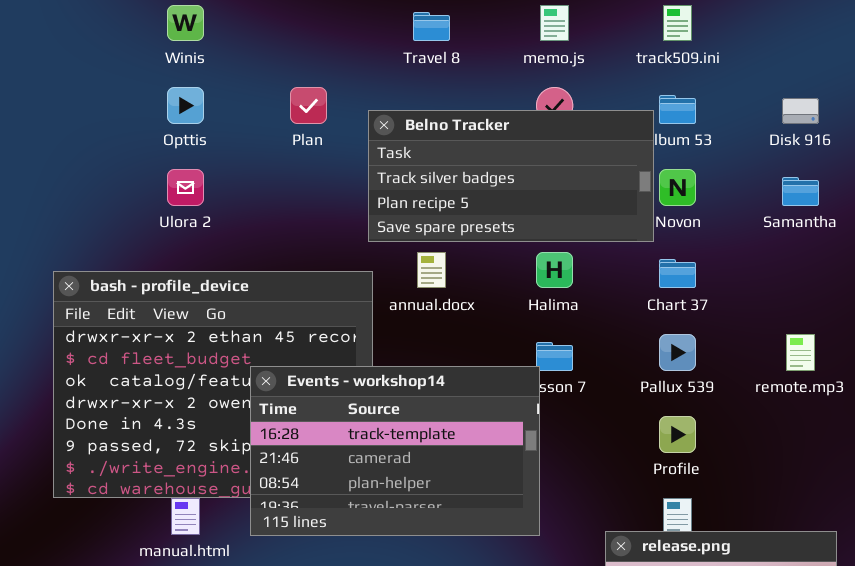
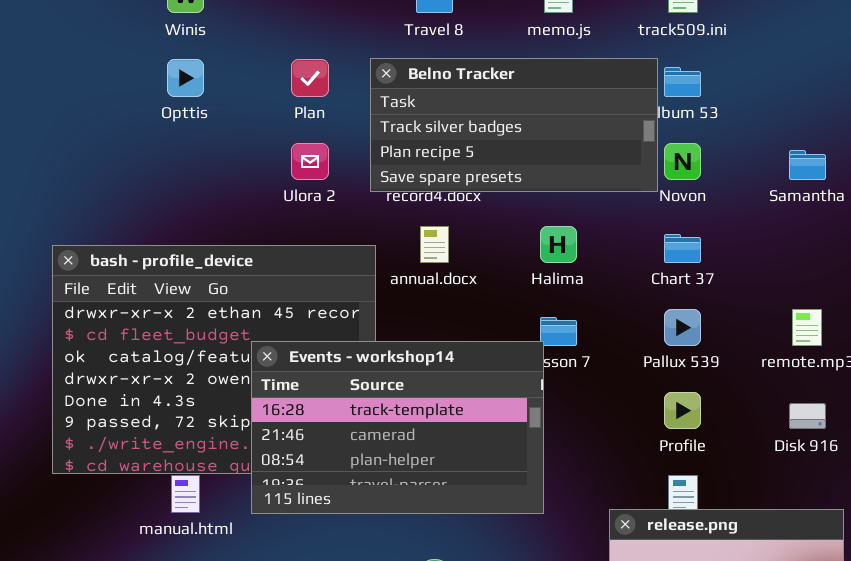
Disk 916: [782,98,819,124] -> [789,403,826,429], moved
Belno Tracker: [368,110,654,242] -> [370,58,658,192], moved
Ulora 2: [167,169,204,206] -> [291,143,329,180], moved

